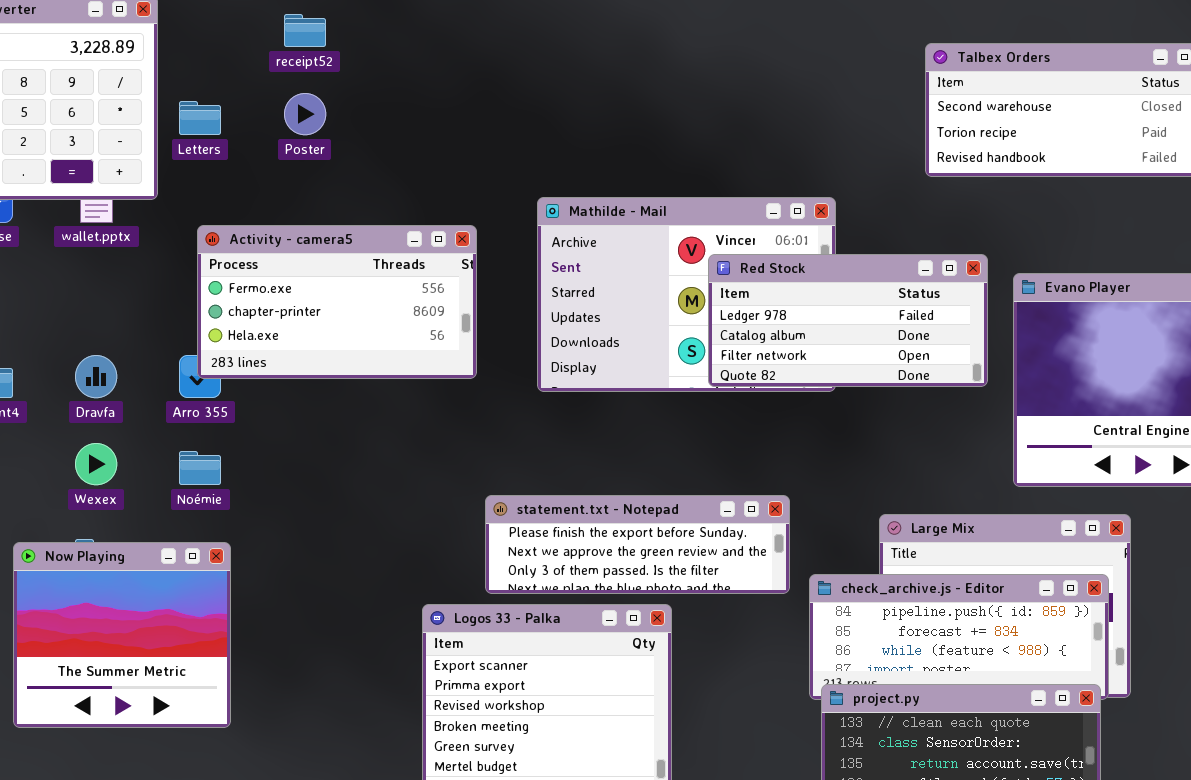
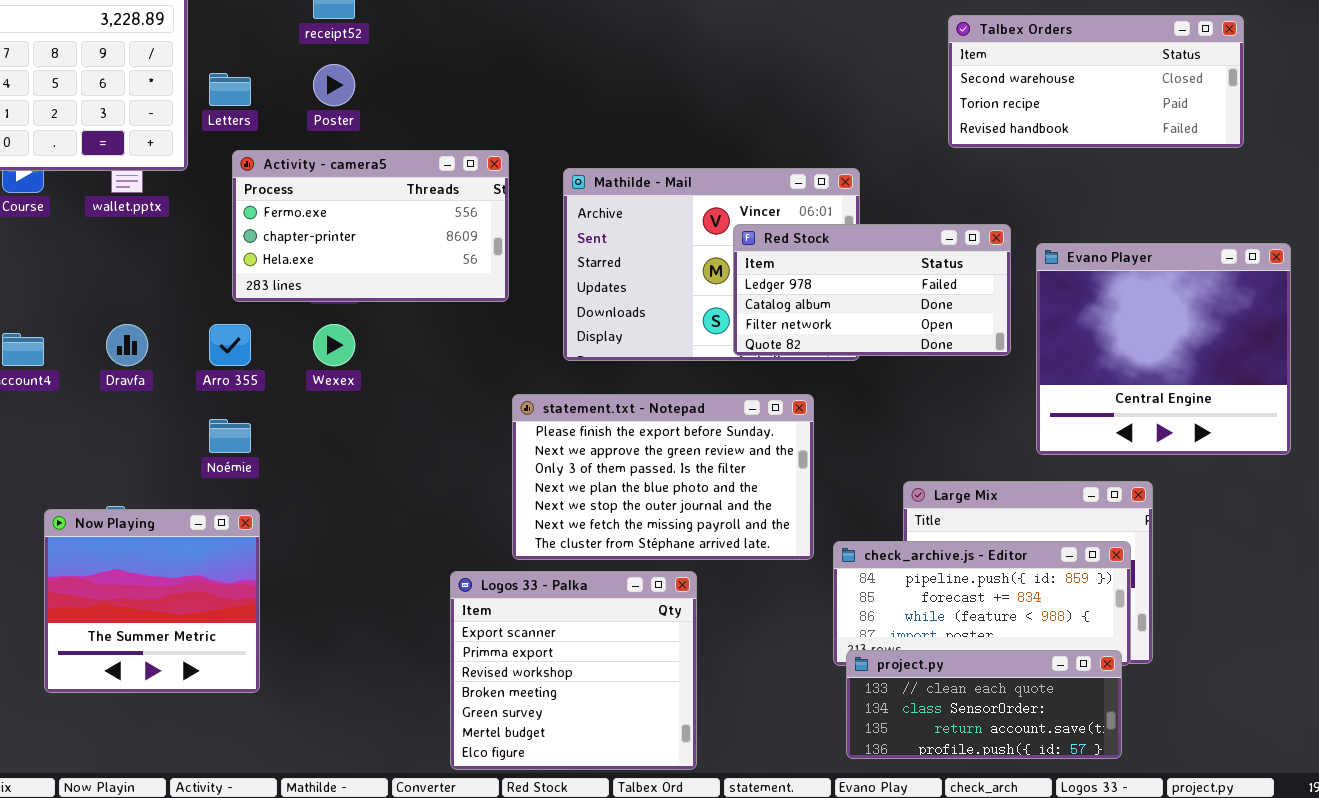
Activity - camera5: [197,225,477,379] -> [232,150,509,302], moved
Wexex: [75,443,117,485] -> [313,324,355,366], moved
statement.txt - Notepad: [485,495,790,594] -> [512,394,814,560], resized

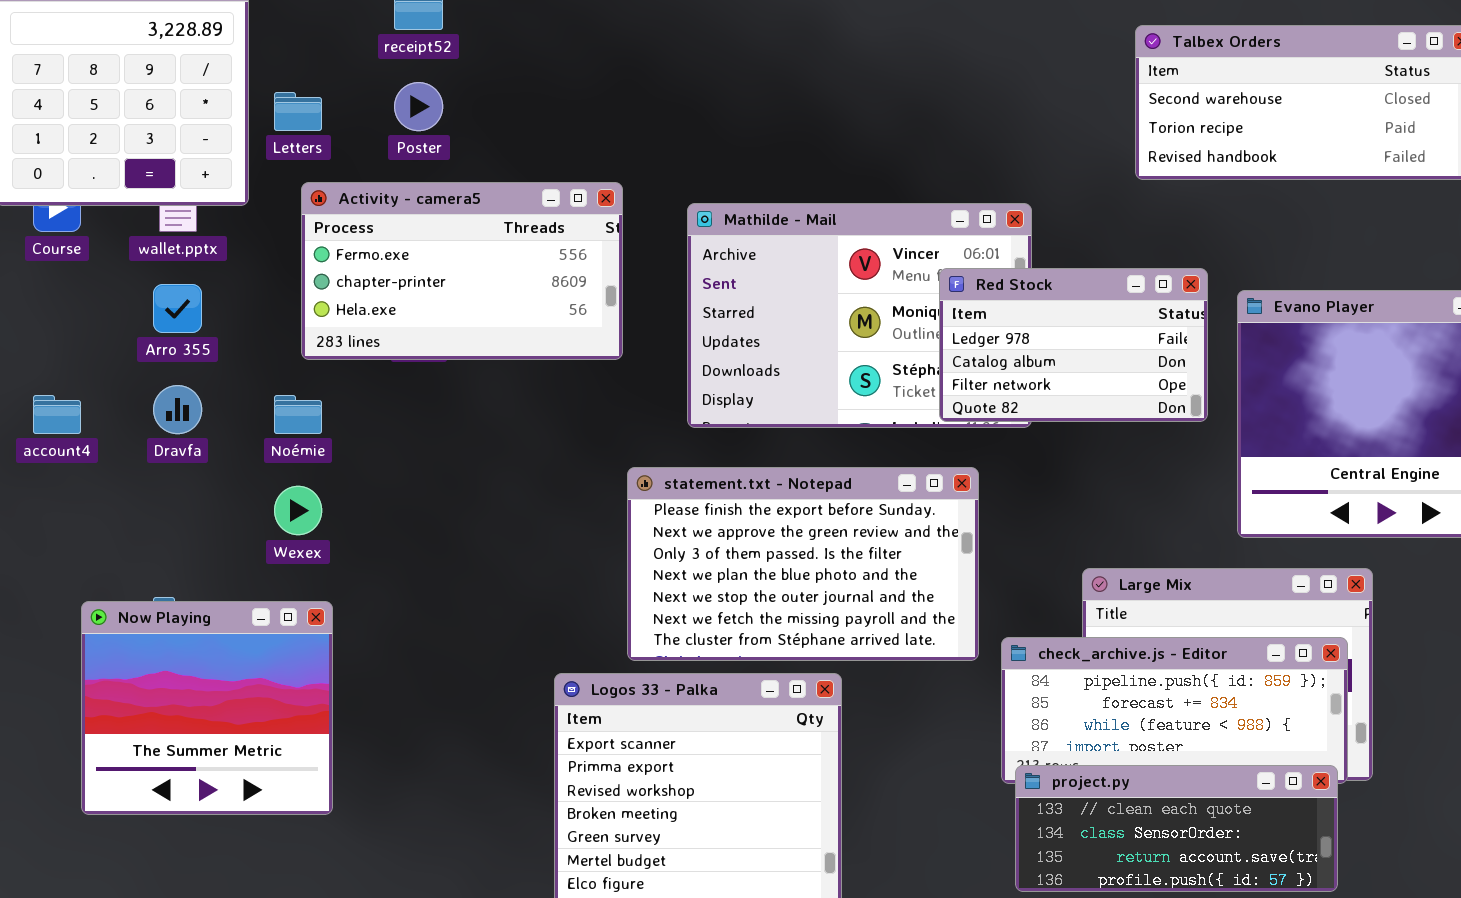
Red Stock: [733,224,1011,356] -> [939,268,1208,422], resized
Arro 355: [209,324,251,366] -> [153,284,202,333], moved
Wexex: [313,324,355,366] -> [274,486,322,535], moved
Noémie: [209,419,251,453] -> [274,395,322,434], moved

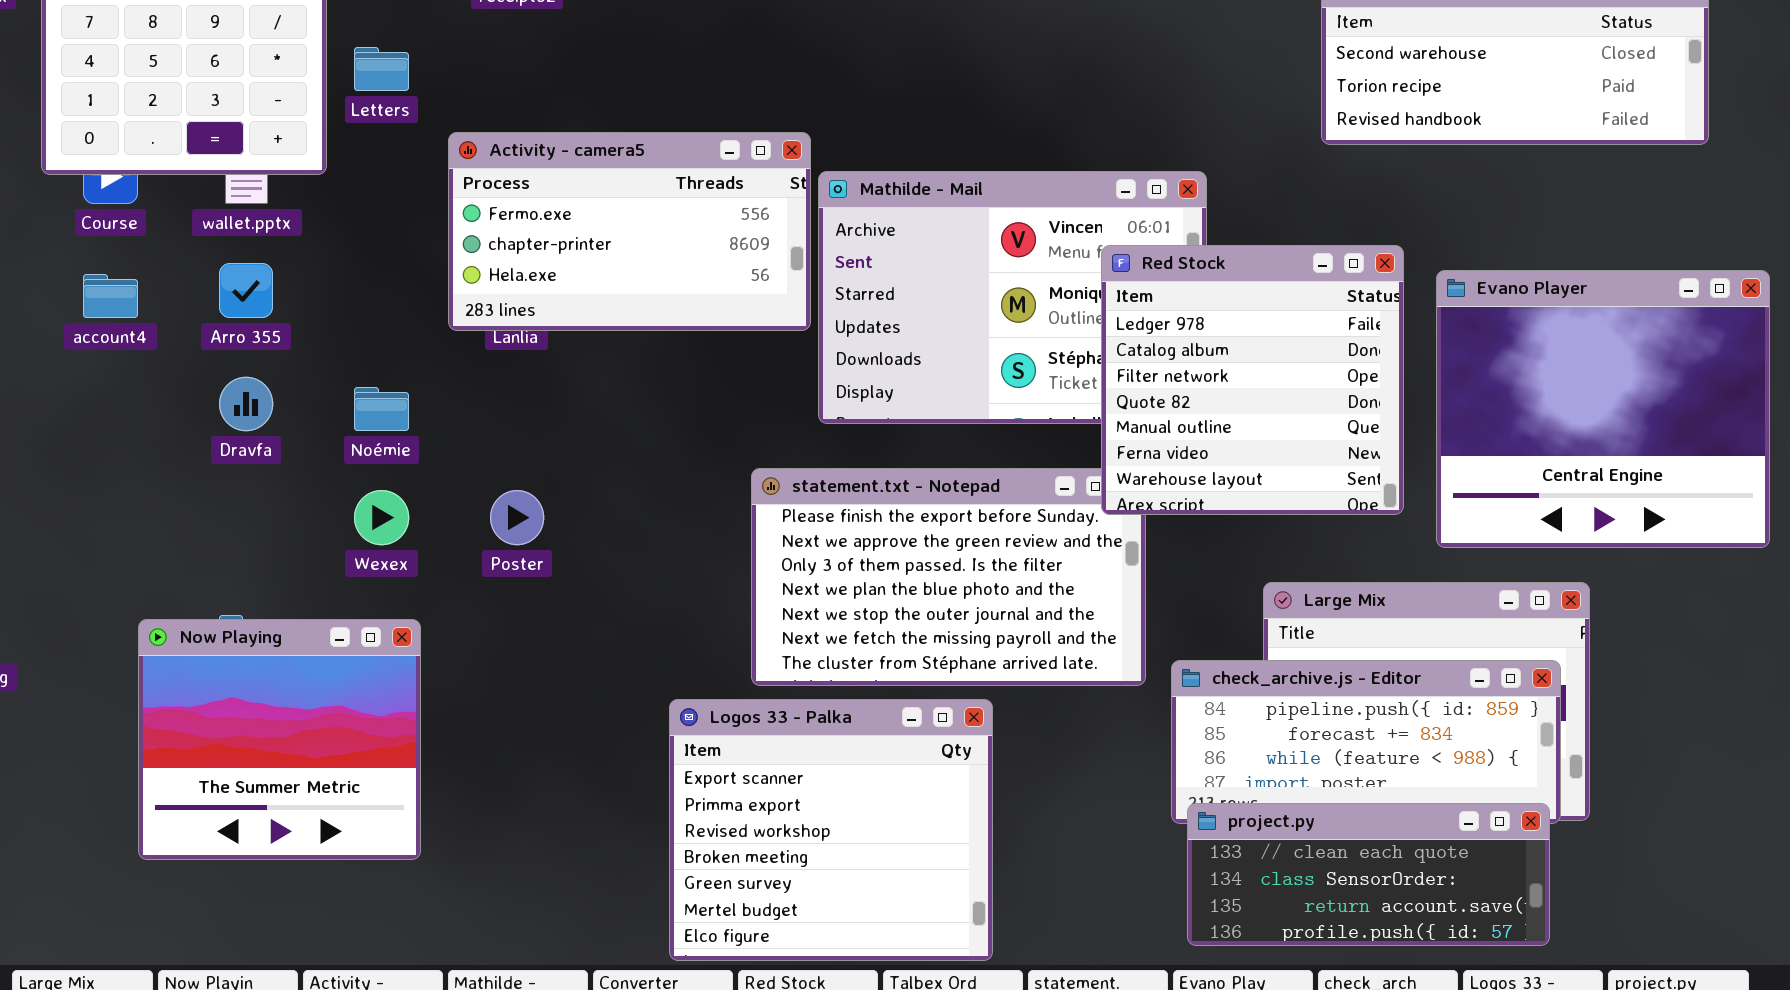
Poster: [394,82,443,131] -> [490,490,544,545], moved
Activity - camera5: [301,182,623,360] -> [448,132,811,331], moved
Red Stock: [939,268,1208,422] -> [1101,245,1404,515], resized
account4: [33,395,81,434] -> [83,274,138,318], moved

